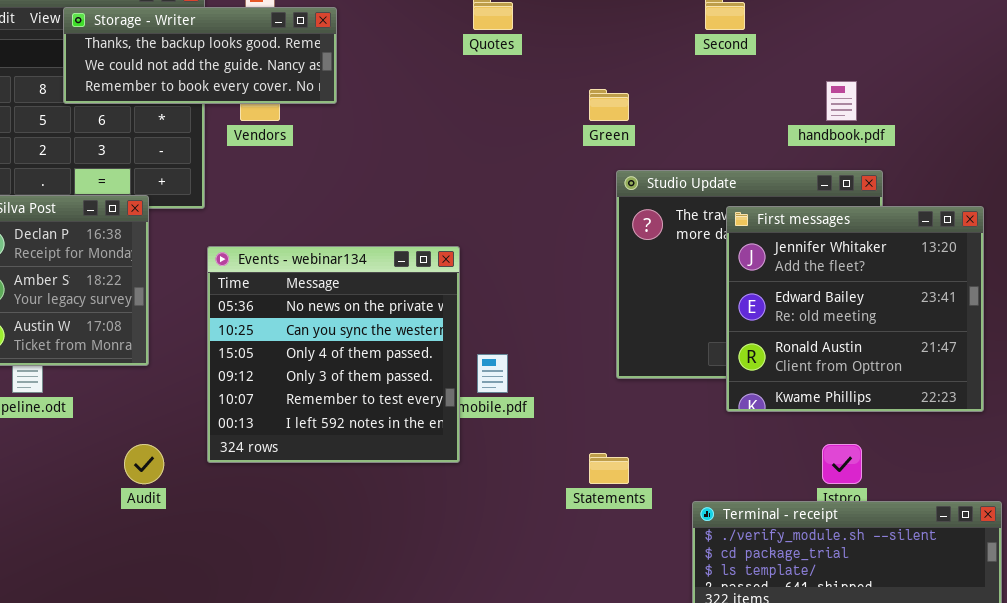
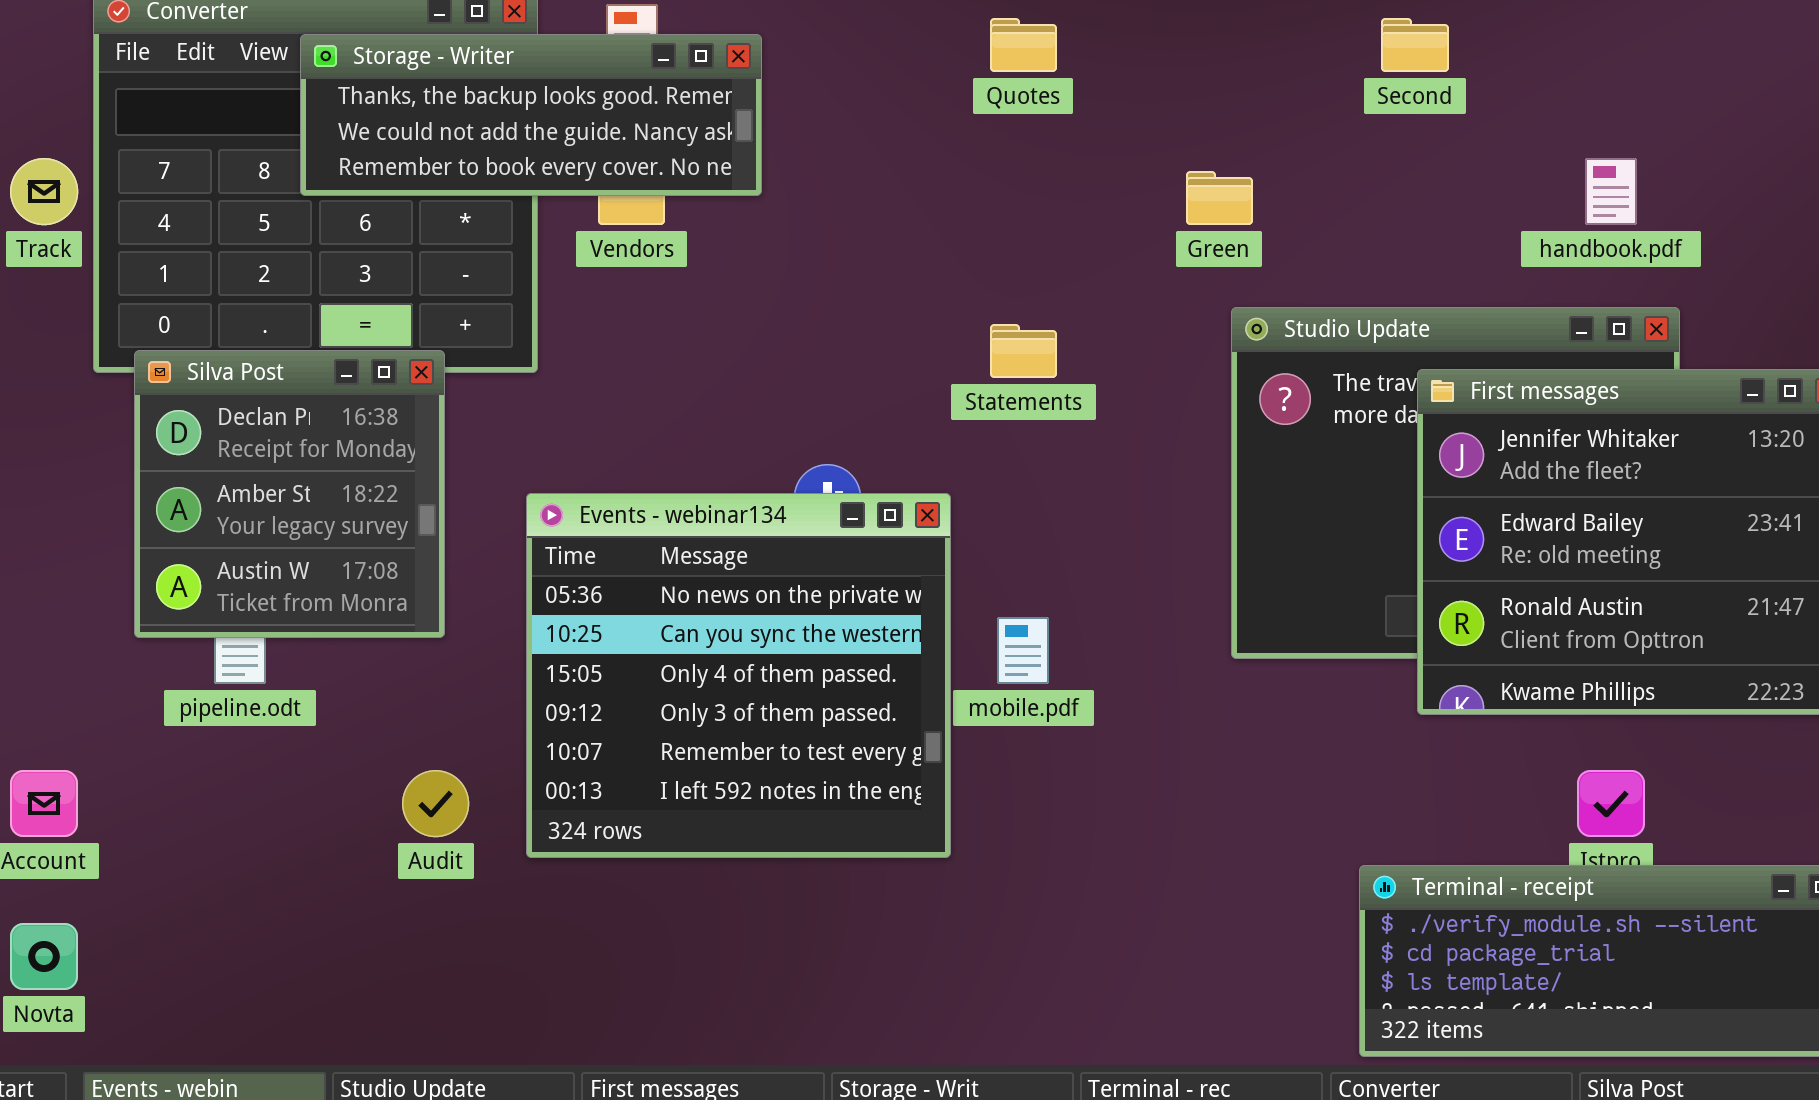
Events - webinar134: [207,246,460,463] -> [526,493,951,858], moved
Statements: [589,453,629,484] -> [990,324,1057,378], moved

